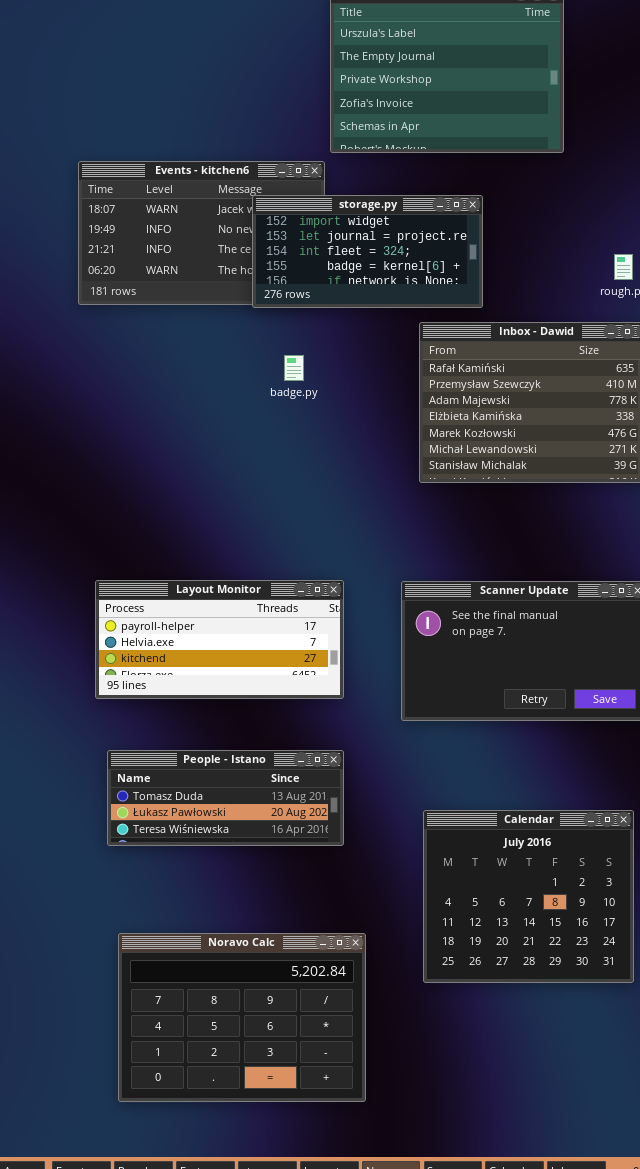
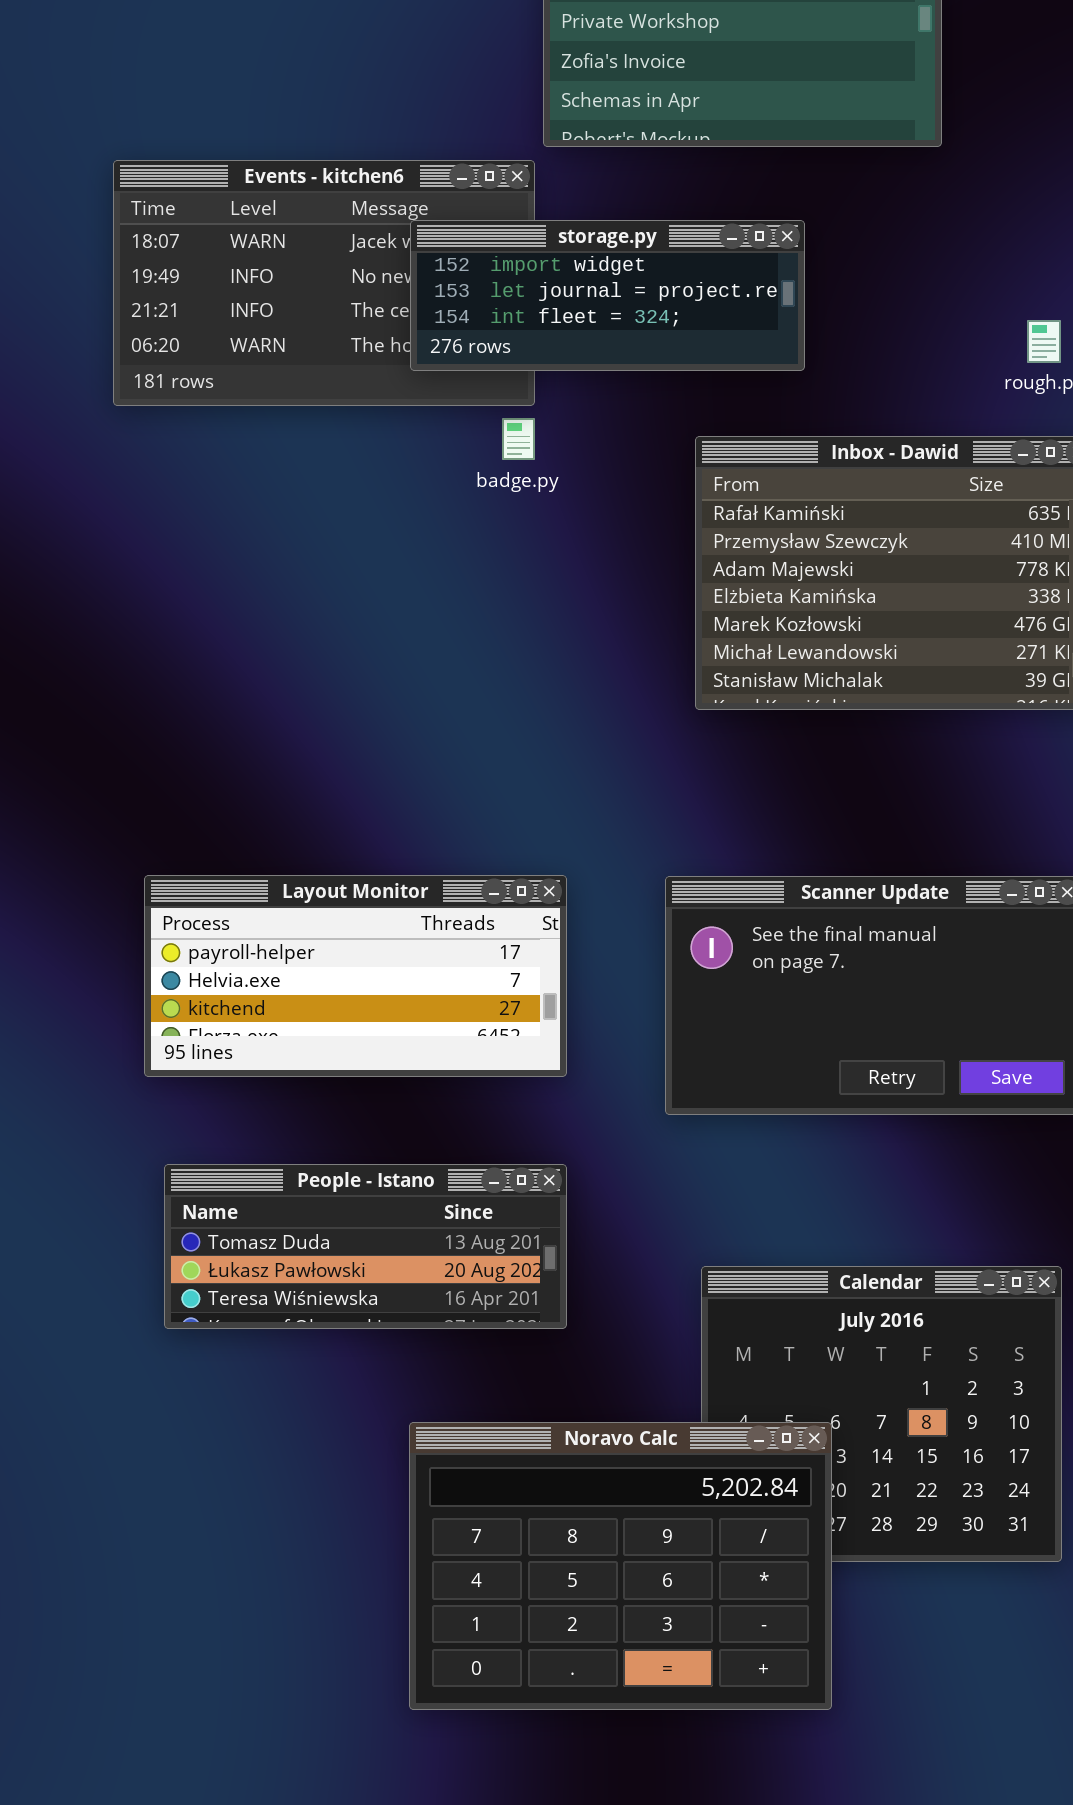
storage.py: [252,195,483,308] -> [410,220,805,371], resized
badge.py: [284,355,304,381] -> [502,418,535,460], moved
Noravo Calc: [118,933,366,1102] -> [409,1422,832,1710], moved

